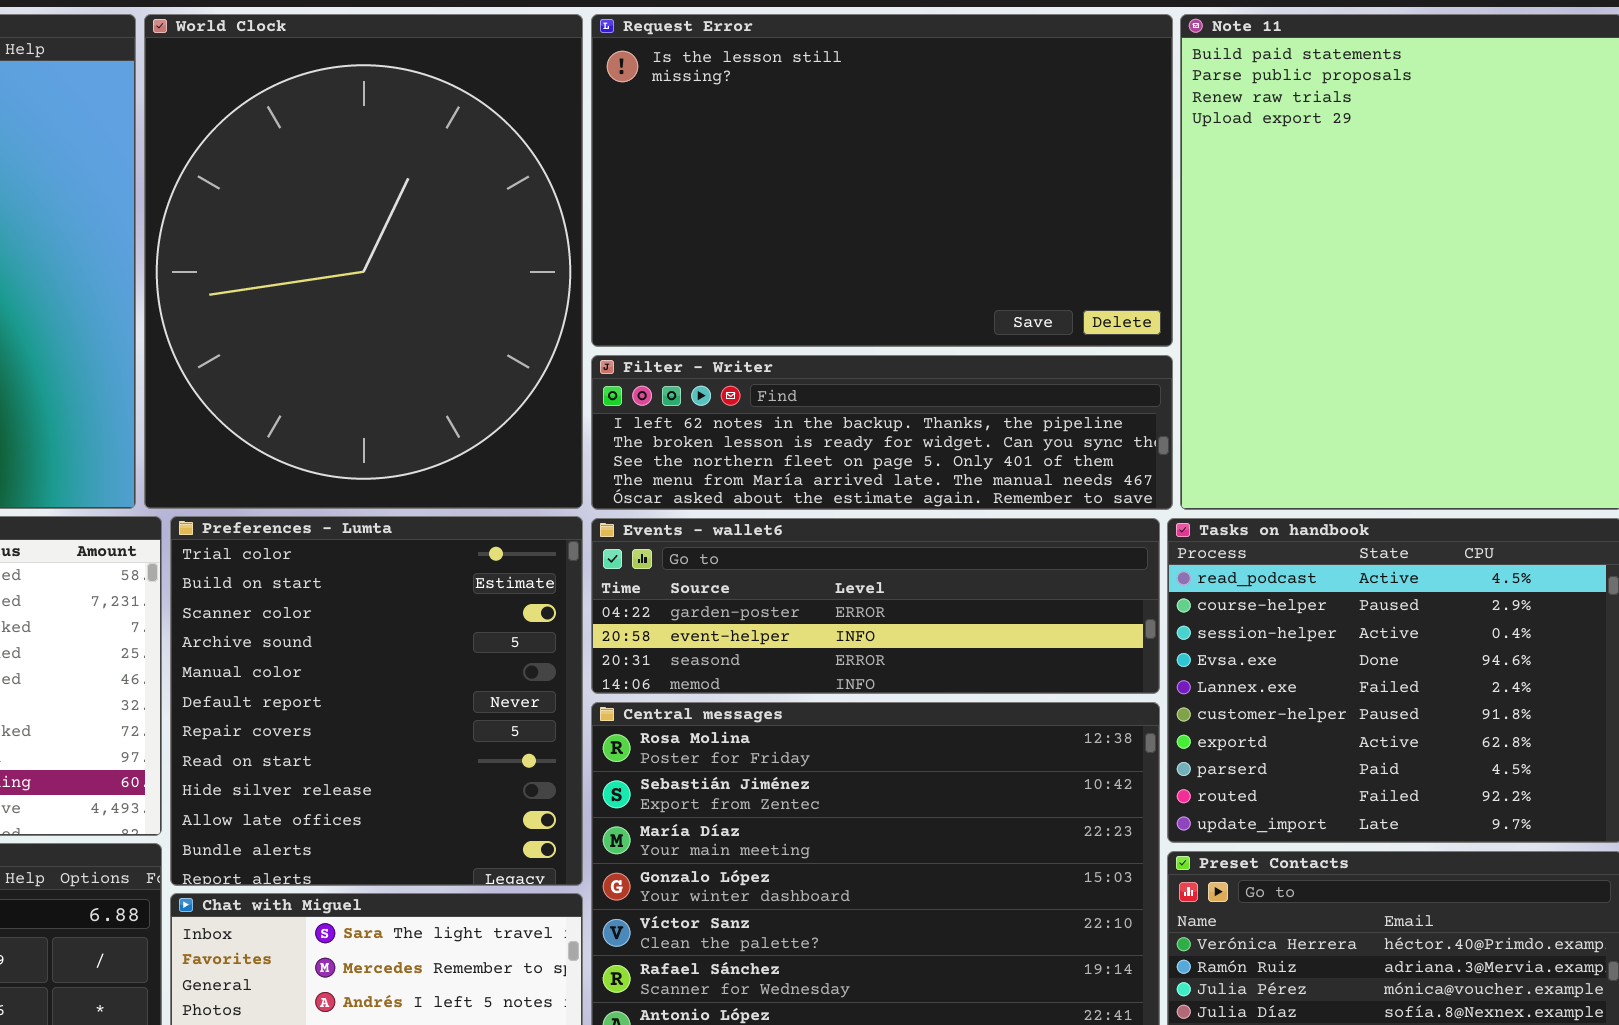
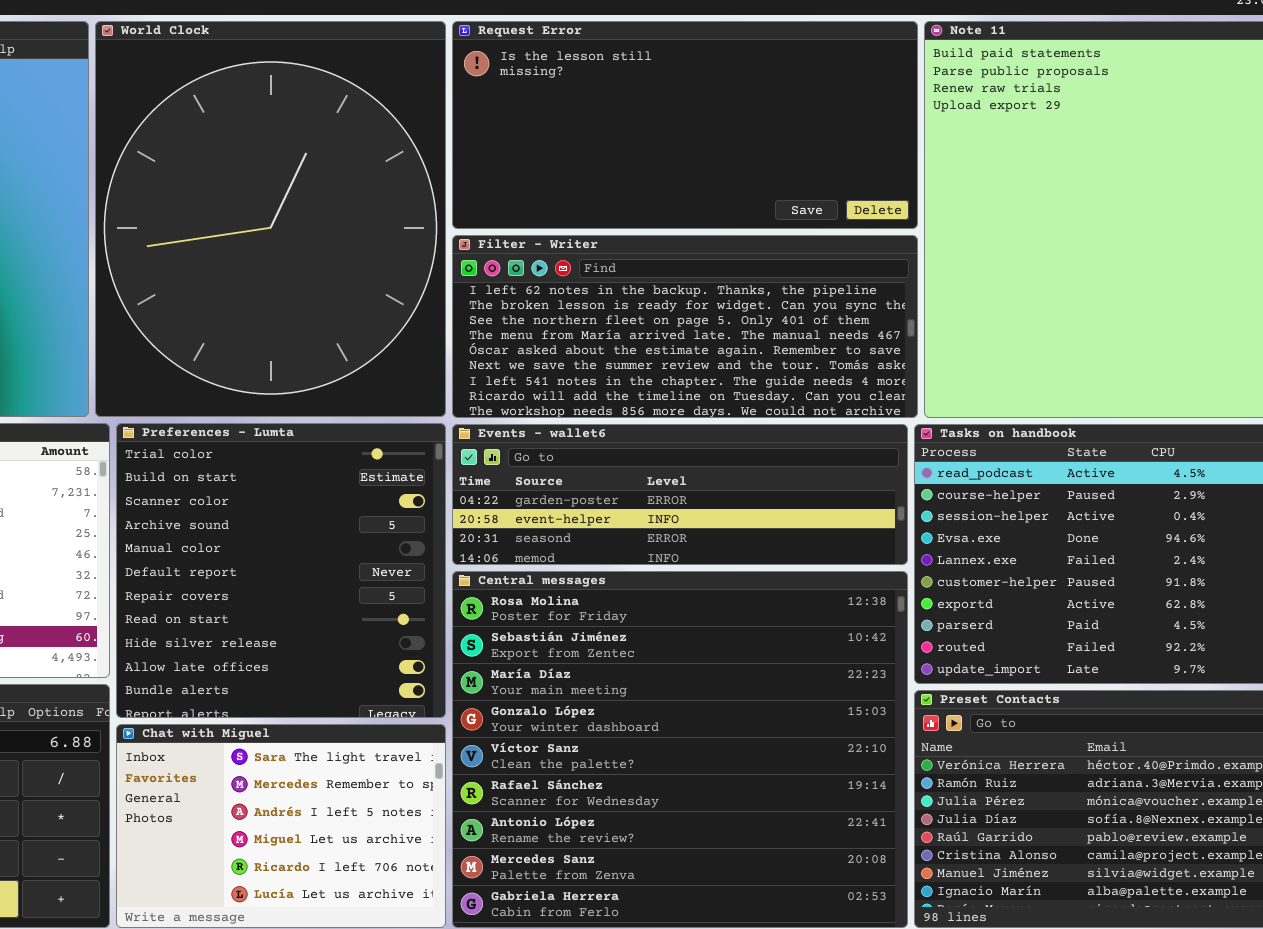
Request Error: [591,14,1173,347] -> [452,21,918,229], resized
Filter - Writer: [591,355,1173,510] -> [452,235,918,418], resized

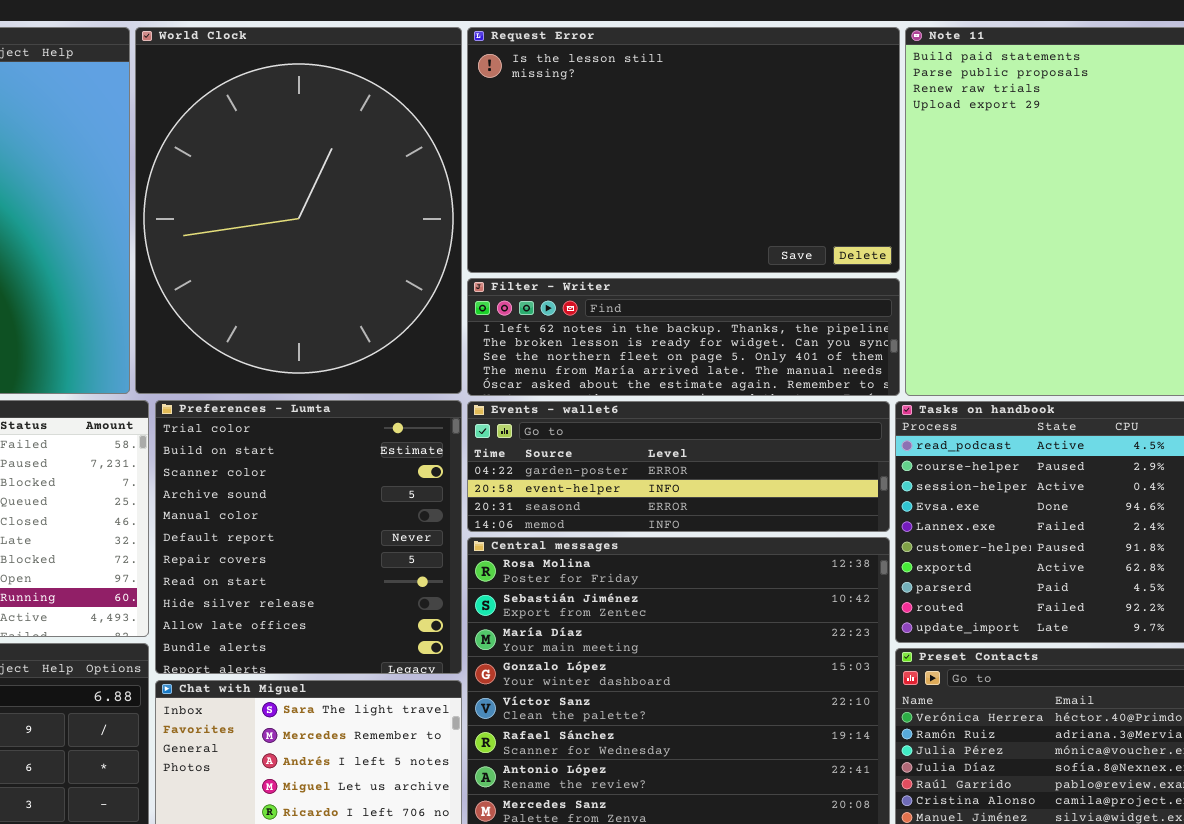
Request Error: [452,21,918,229] -> [467,27,900,273], resized
Filter - Writer: [452,235,918,418] -> [467,278,900,396], resized

